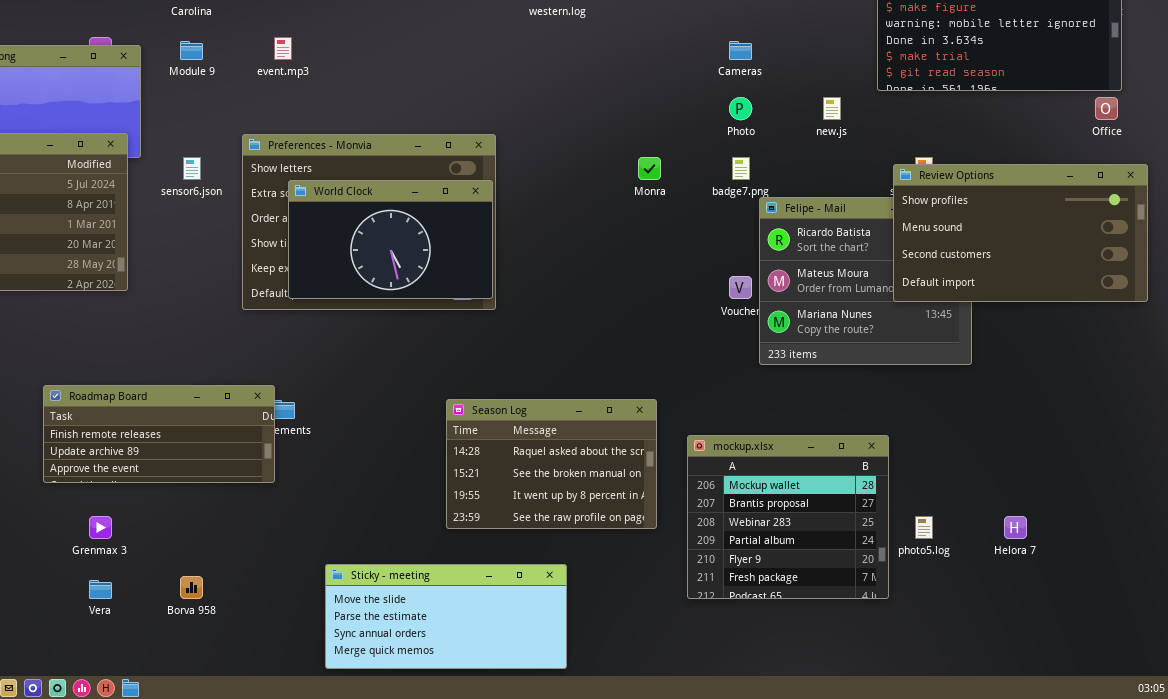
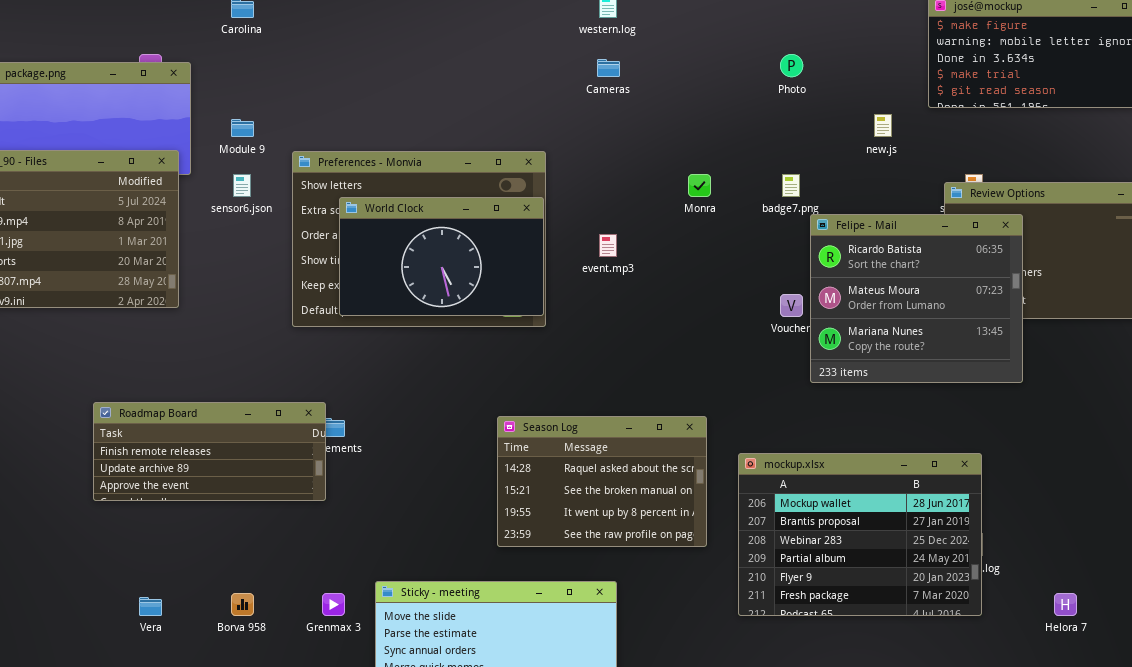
event.mp3: [274,37,292,60] -> [599,234,617,257], moved
Module 9: [180,41,203,60] -> [231,119,254,137], moved
Cameras: [729,41,752,60] -> [597,59,620,77], moved
Photo: [729,97,752,120] -> [780,54,803,77], moved
Felipe - Mail: [759,197,972,365] -> [810,214,1023,383], raised
mockup.xlsx: [687,435,889,599] -> [738,453,982,616], resized
Grenmax 3: [89,516,112,539] -> [322,593,345,616], moved
Helora 7: [1004,516,1027,539] -> [1054,593,1077,616], moved

